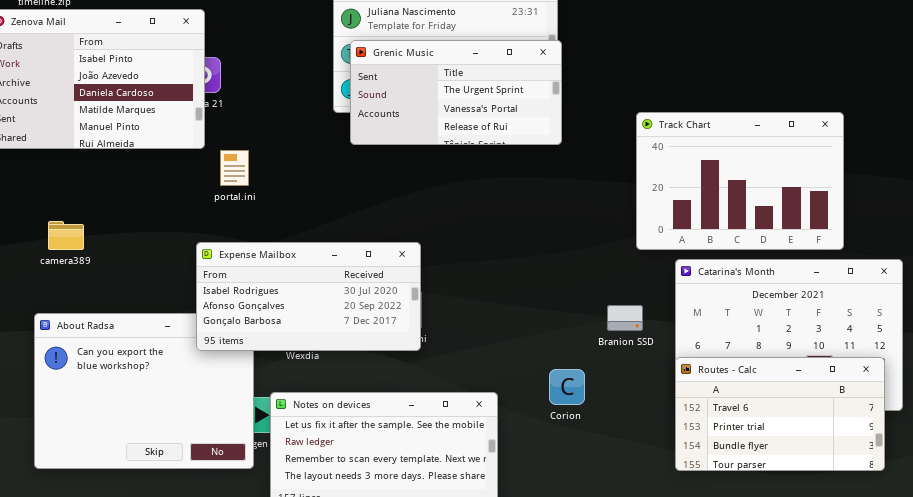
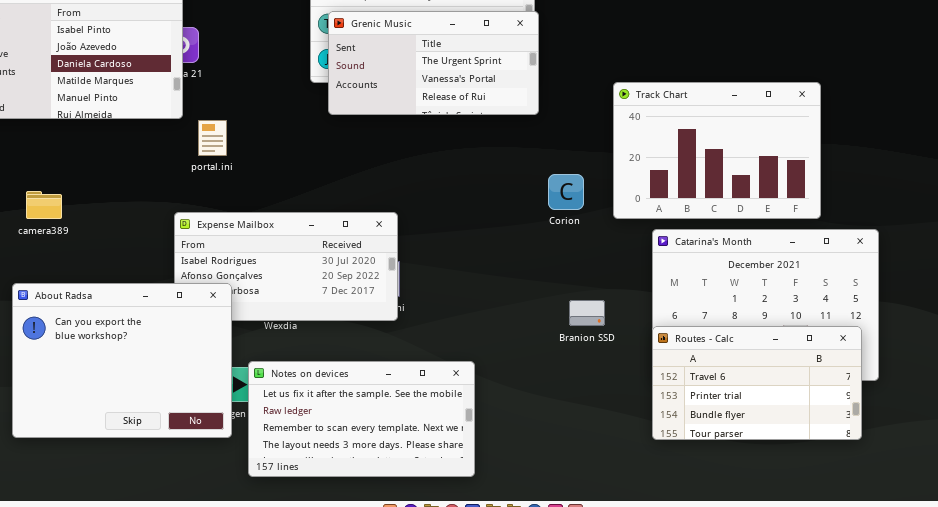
Branion SSD: [607,305,643,331] -> [569,300,605,326], moved
About Radsa: [34,313,254,469] -> [12,283,232,438], raised
Corion: [549,369,585,405] -> [548,174,584,210], moved

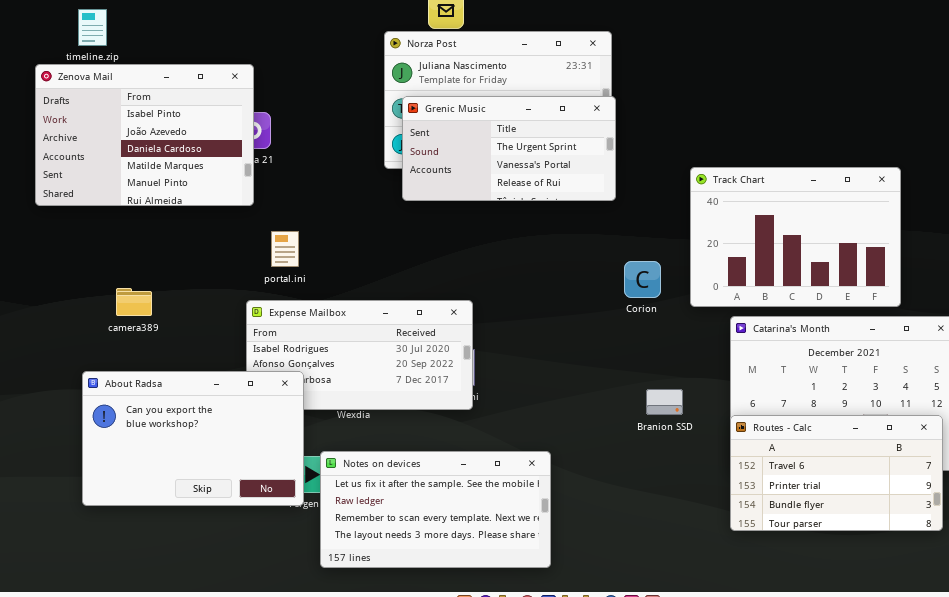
portal.ini: [198,120,227,156] -> [271,231,299,267], moved
camera389: [26,191,62,219] -> [116,288,152,316], moved
About Radsa: [12,283,232,438] -> [82,371,304,506], resized

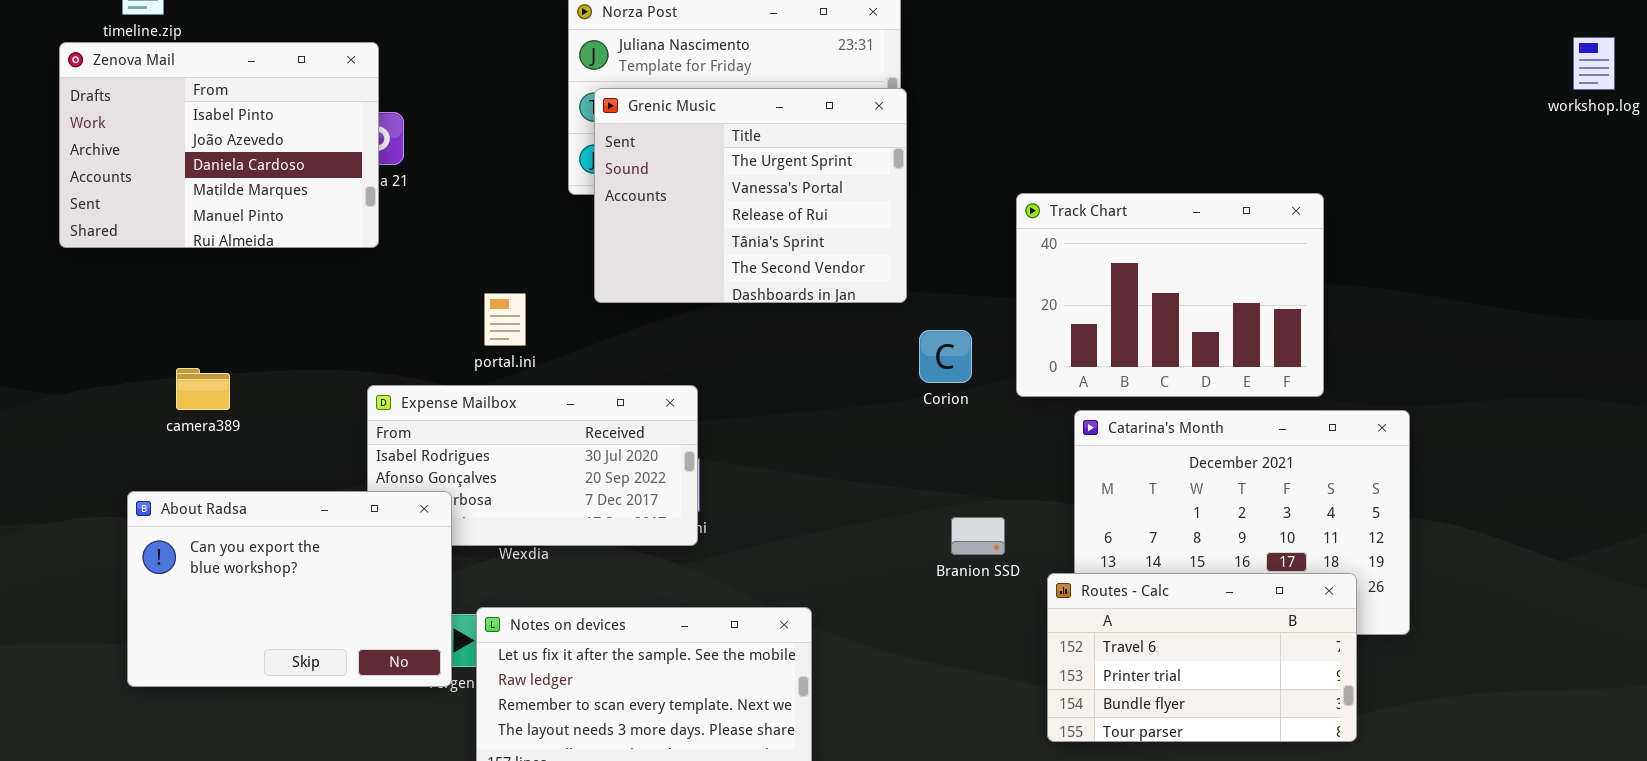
Grenic Music: [402,96,616,201] -> [594,88,907,303], resized
portal.ini: [271,231,299,267] -> [484,293,526,346], moved
Routes - Calc: [730,415,943,531] -> [1047,573,1357,742], moved

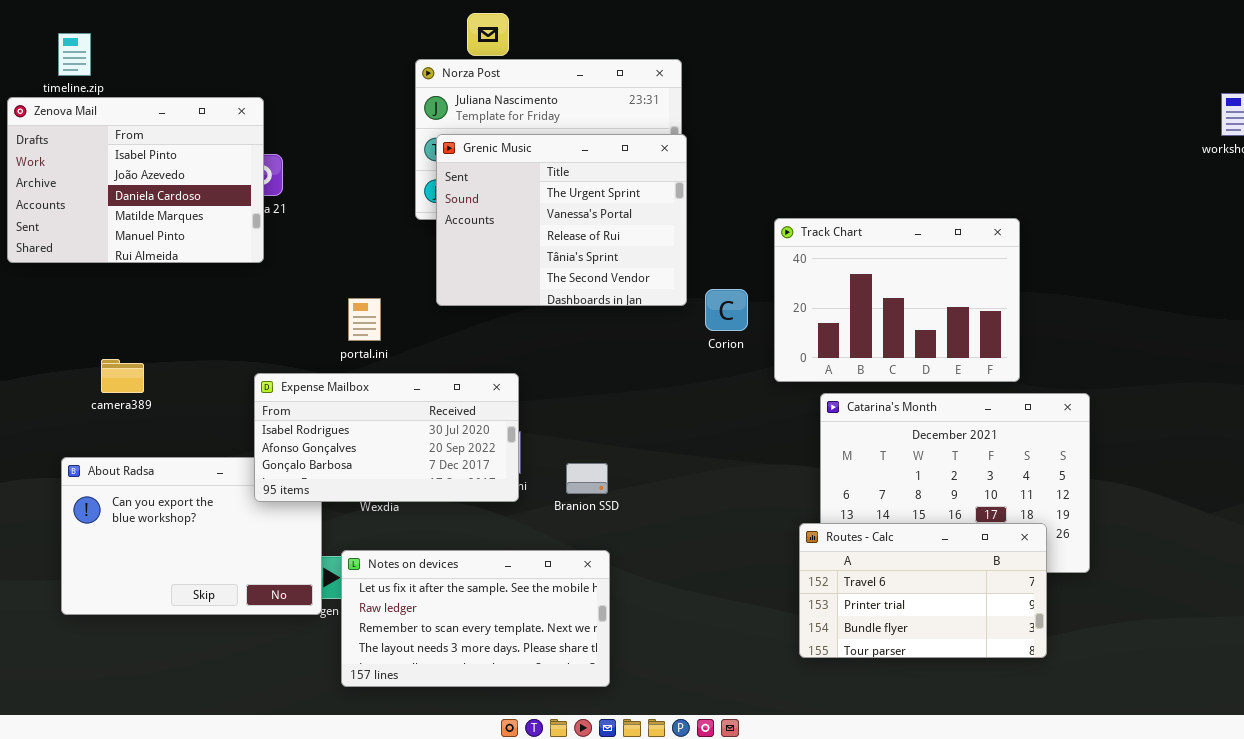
Corion: [919,330,972,383] -> [705,289,748,331], moved
Expense Mailbox: [367,385,698,546] -> [254,373,519,502], raised
Branion SSD: [951,517,1005,555] -> [566,463,608,494], moved

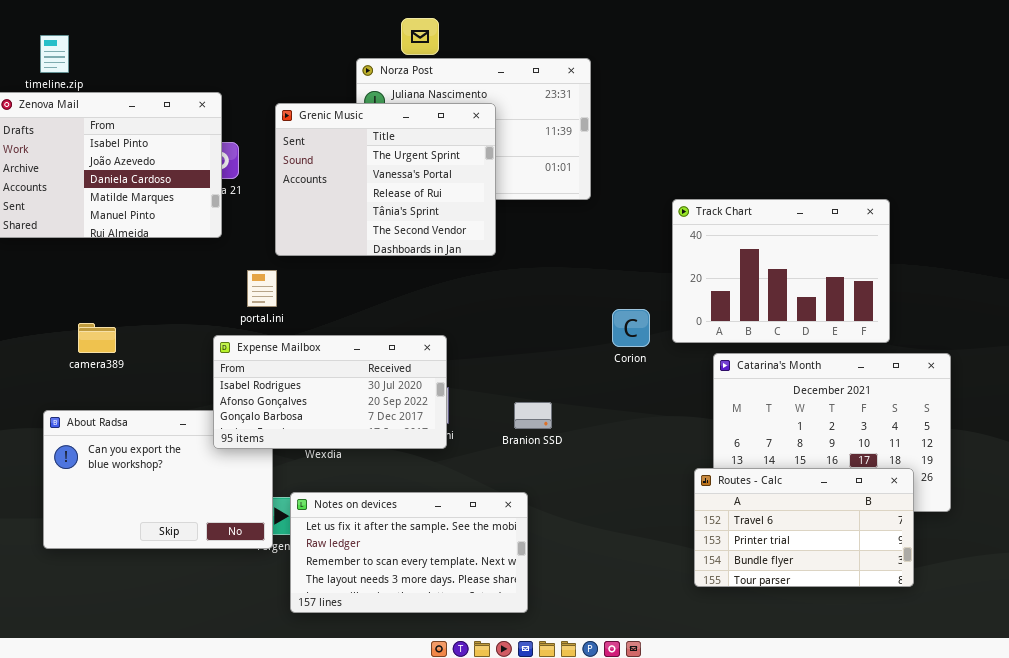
Grenic Music: [436,134,687,306] -> [275,103,496,256], moved
Corion: [705,289,748,331] -> [612,309,650,347], moved
portal.ini: [348,298,381,341] -> [247,270,277,307], moved
Branion SSD: [566,463,608,494] -> [514,402,552,429], moved

